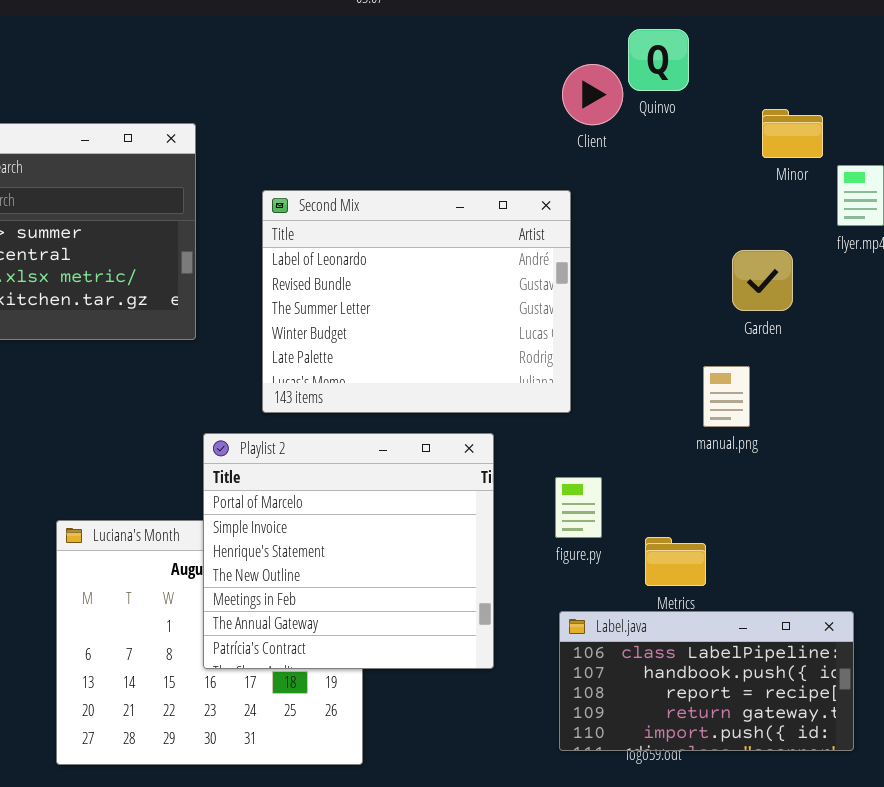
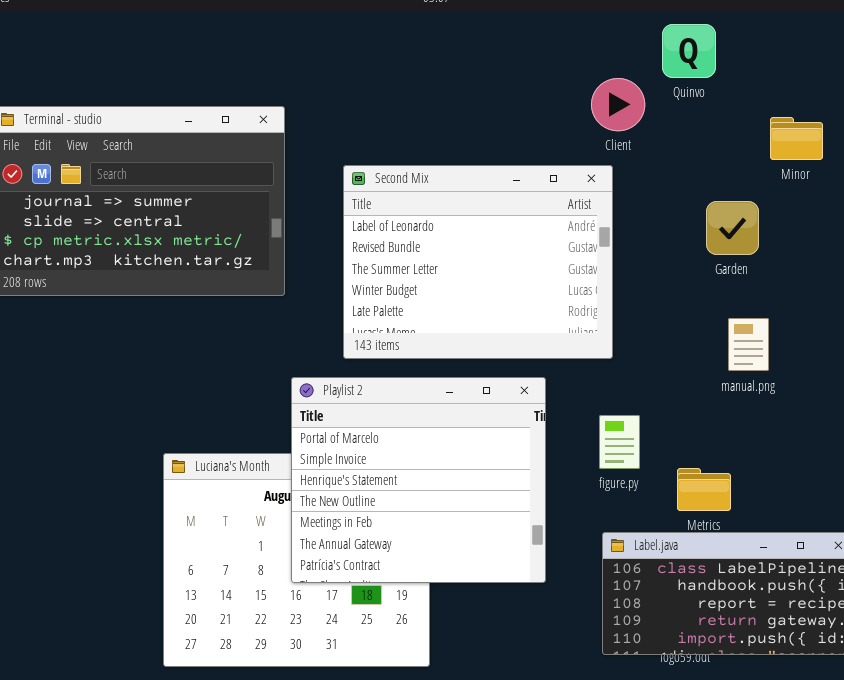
Client: [562,64,623,125] -> [591,78,645,131], moved
Minor: [762,109,823,158] -> [770,117,823,160], moved
Garden: [732,250,793,311] -> [706,201,759,255], moved

